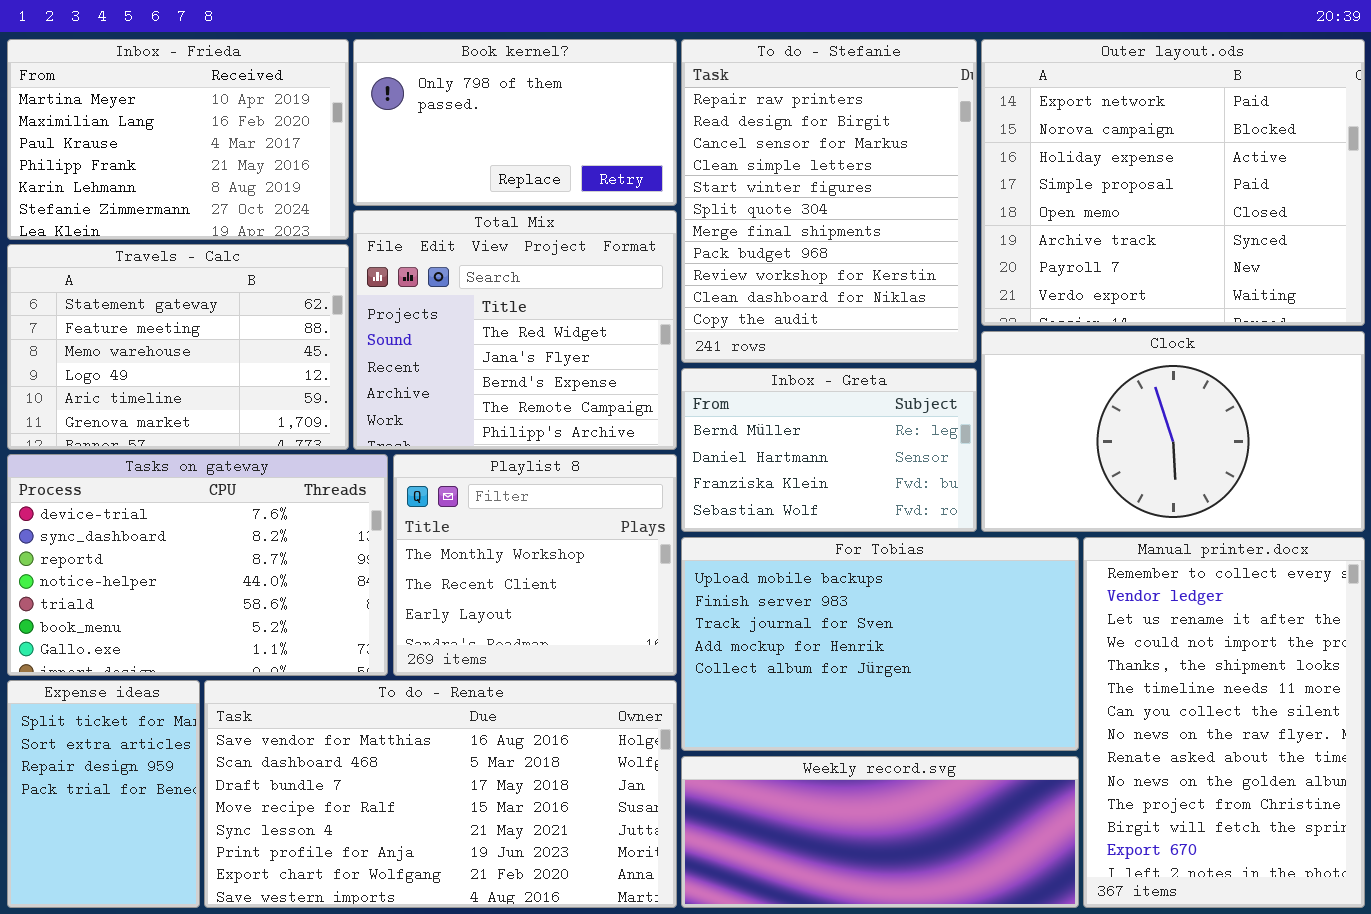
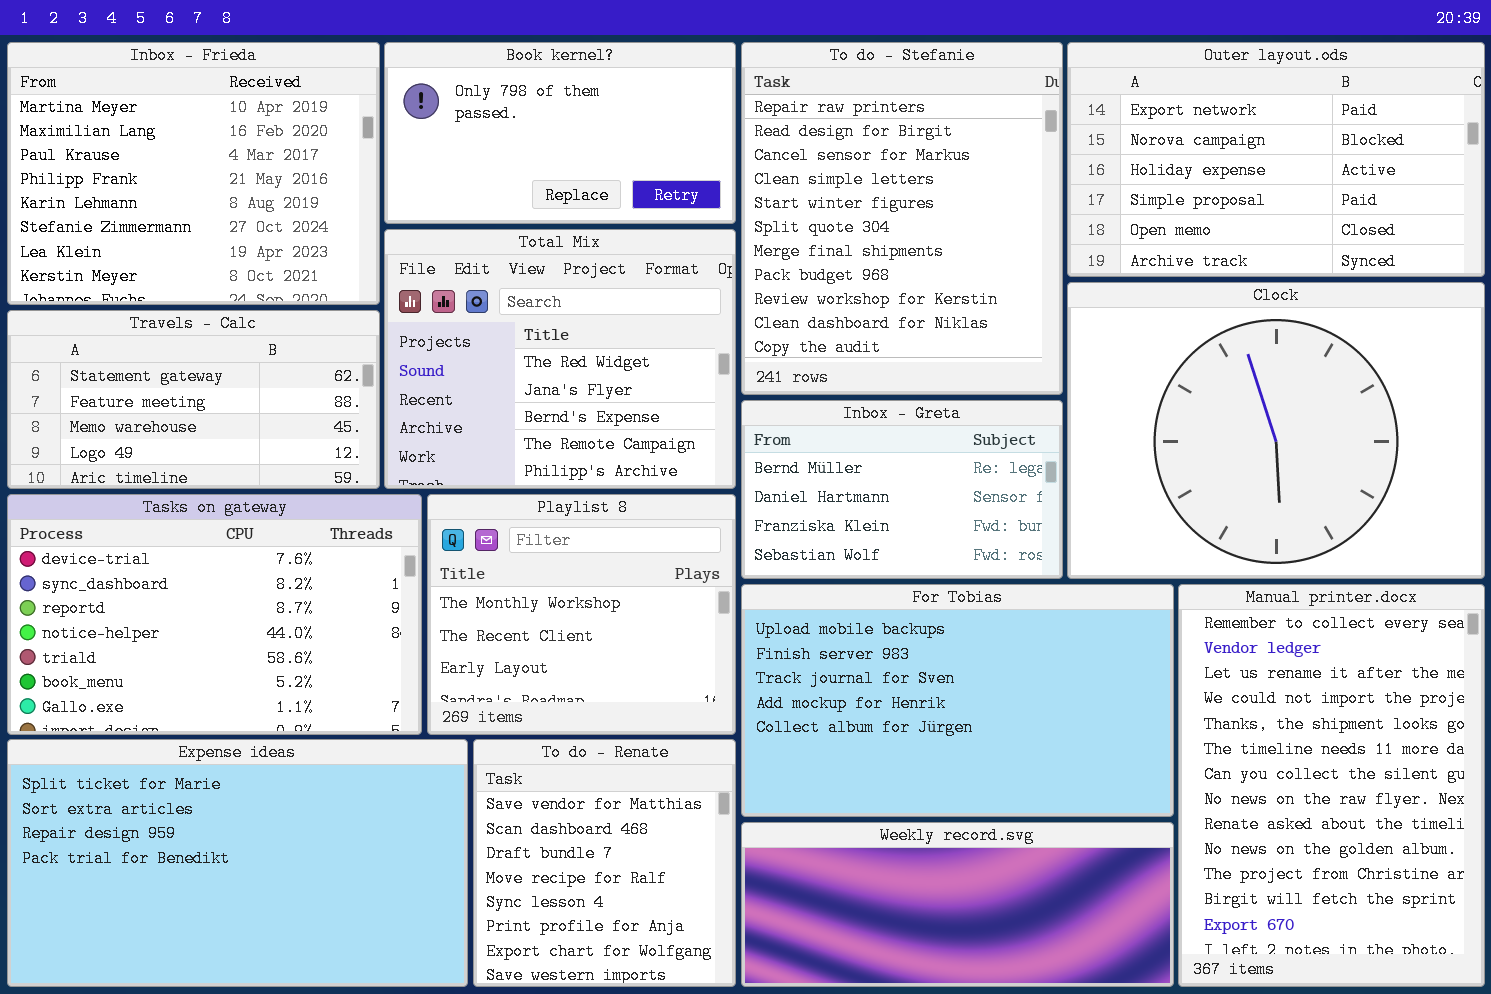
Inbox - Frieda: [7,39,349,240] -> [7,42,380,305], resized
Outer layout.ods: [981,39,1365,326] -> [1067,42,1485,277], resized
Travels - Calc: [7,244,349,450] -> [7,310,380,489], resized
Clock: [981,331,1365,532] -> [1067,282,1485,579], resized
Expense ideas: [7,680,200,908] -> [7,739,468,987], resized
To do - Renate: [204,680,677,908] -> [473,739,736,987], resized

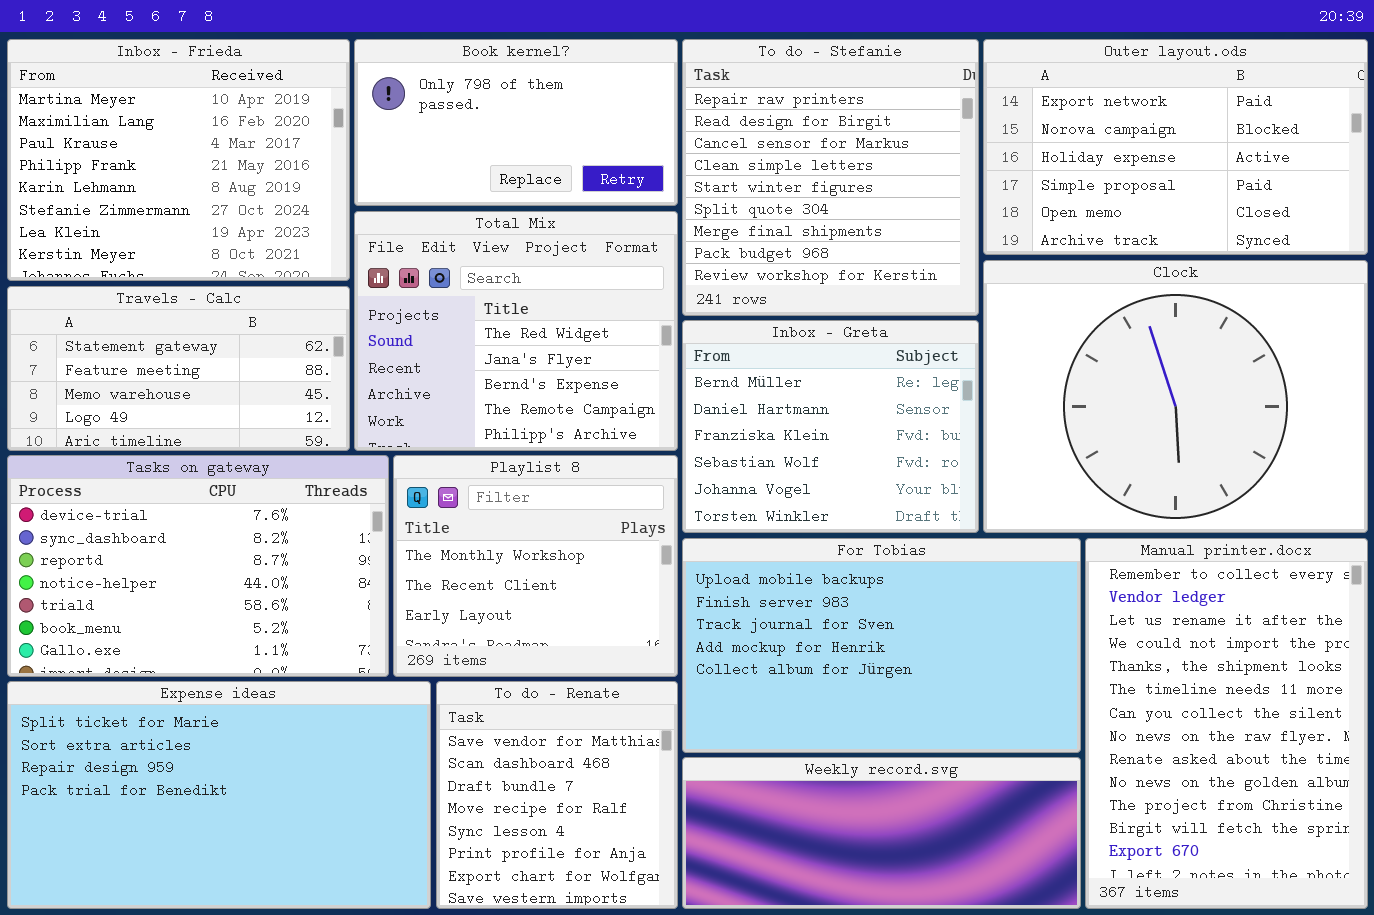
To do - Stefanie: [741,42,1063,395] -> [682,39,979,316], resized
Inbox - Greta: [741,400,1063,579] -> [682,320,979,533], resized

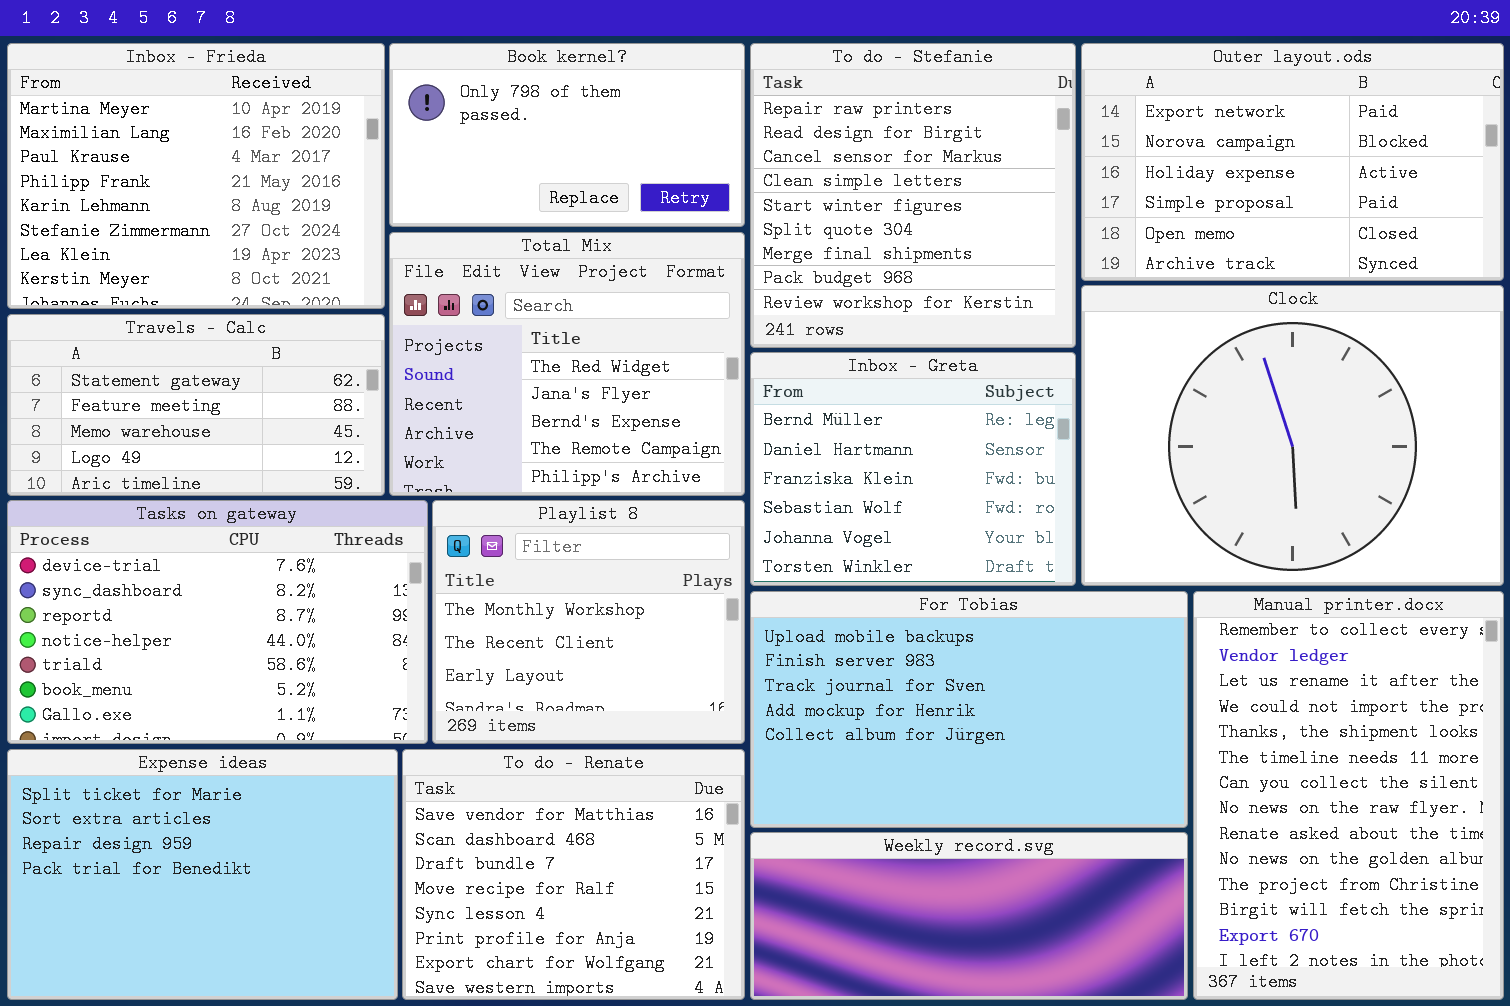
Expense ideas: [7,681,431,909] -> [7,749,398,1000], resized
To do - Renate: [436,681,678,909] -> [402,749,745,1000], resized

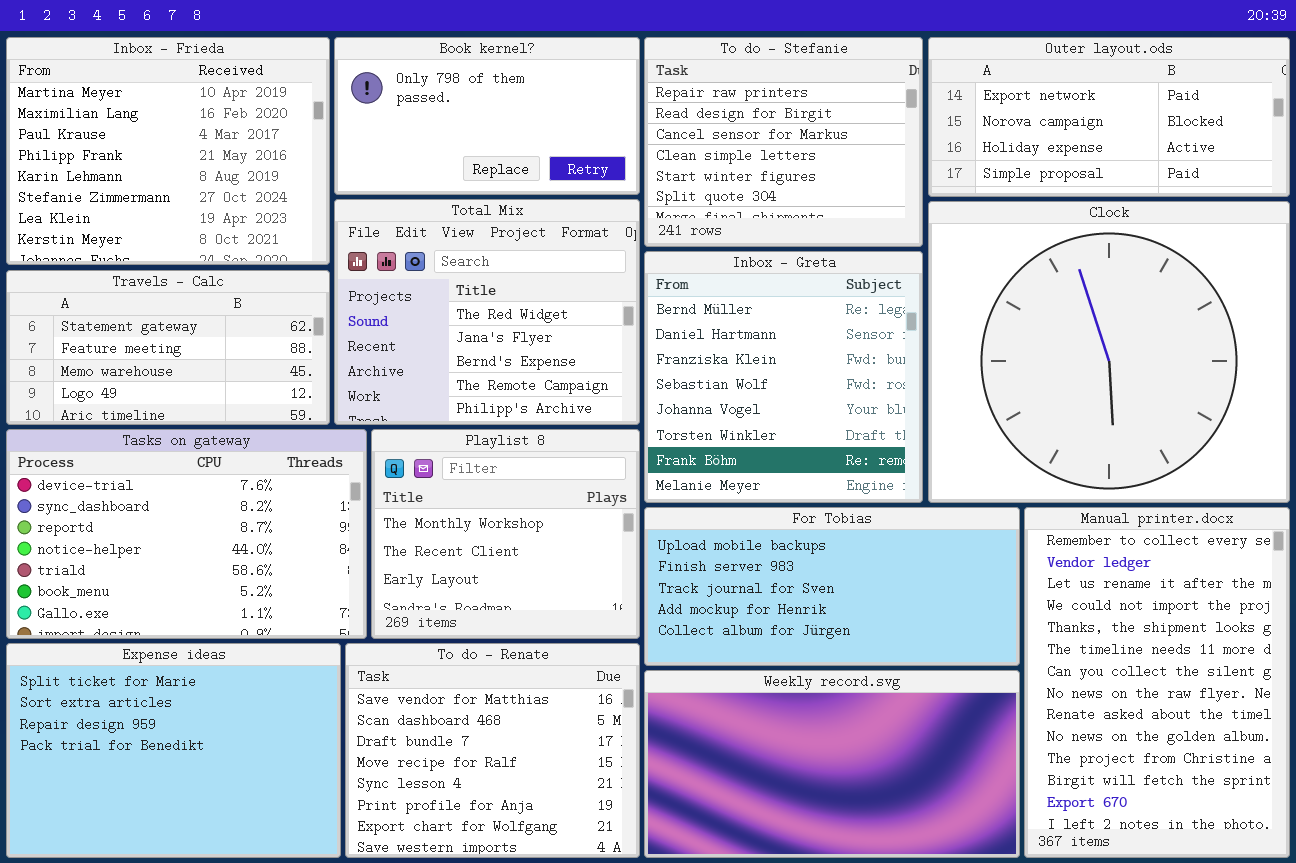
To do - Stefanie: [750,43,1076,348] -> [644,37,923,247], resized
Outer layout.ods: [1081,43,1504,281] -> [928,37,1290,197], resized
Clock: [1081,285,1504,586] -> [928,201,1290,503], resized
Inbox - Greta: [750,352,1076,586] -> [644,251,923,503], resized
For Tobias: [750,591,1188,828] -> [644,507,1020,666], resized
Weekly record.svg: [750,832,1188,1000] -> [644,670,1020,858], resized

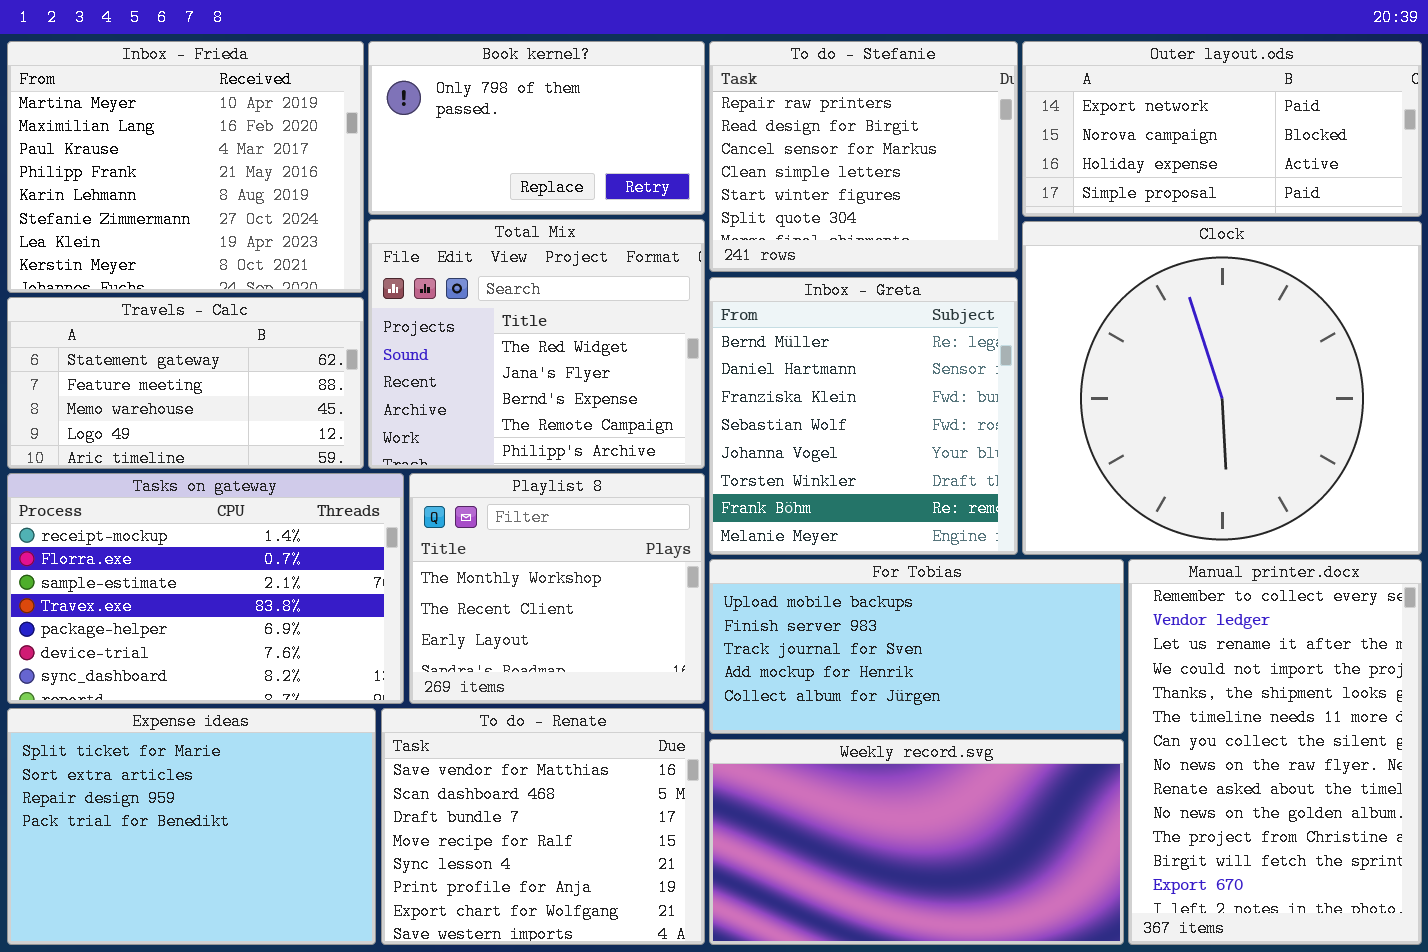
Tasks on gateway: [6,429,367,639] -> [7,473,404,704], scrolled up 5 rows

